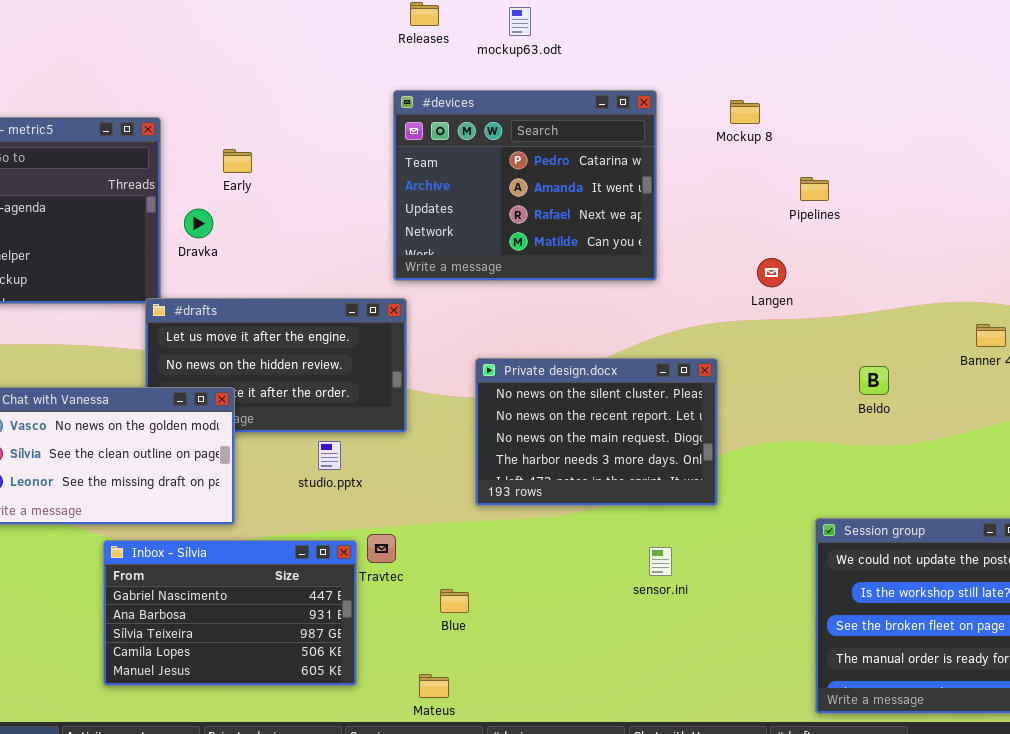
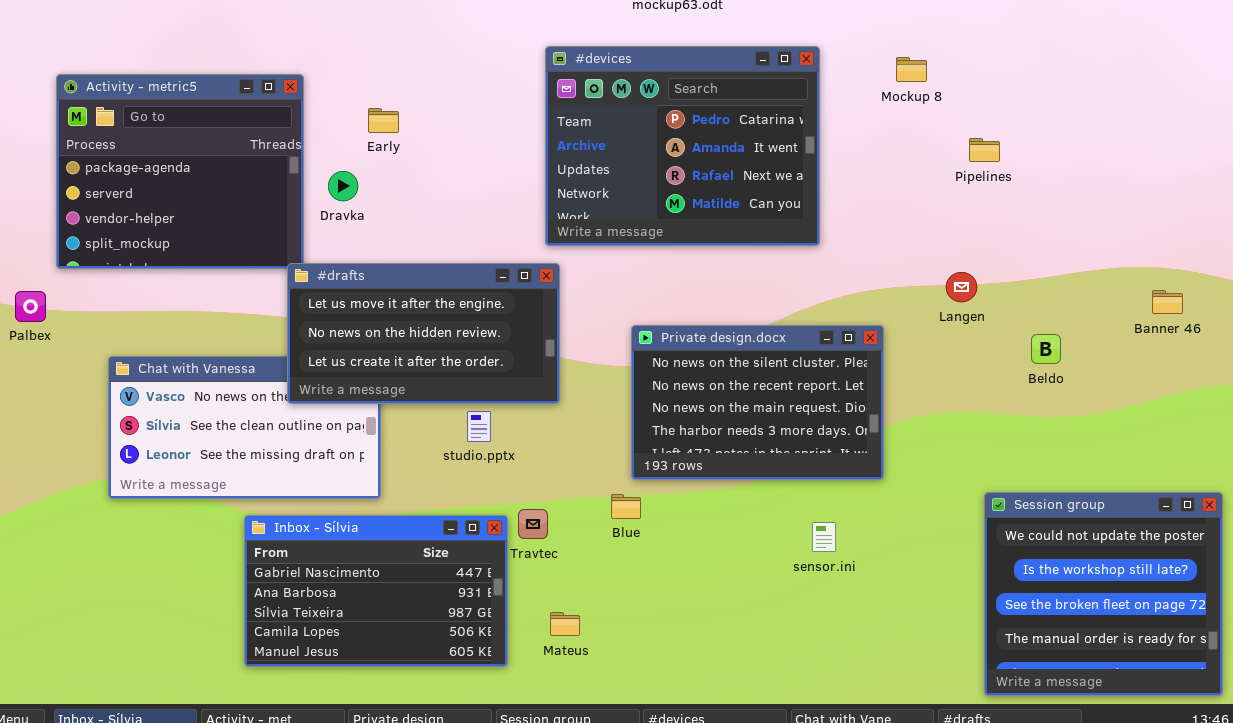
Langen: [757,258,786,287] -> [946,272,977,302], moved
#drafts: [145,298,407,433] -> [287,263,560,404], raised
Blue: [440,589,469,613] -> [611,494,641,519], moved
Mateus: [419,674,449,698] -> [550,612,580,636], moved

